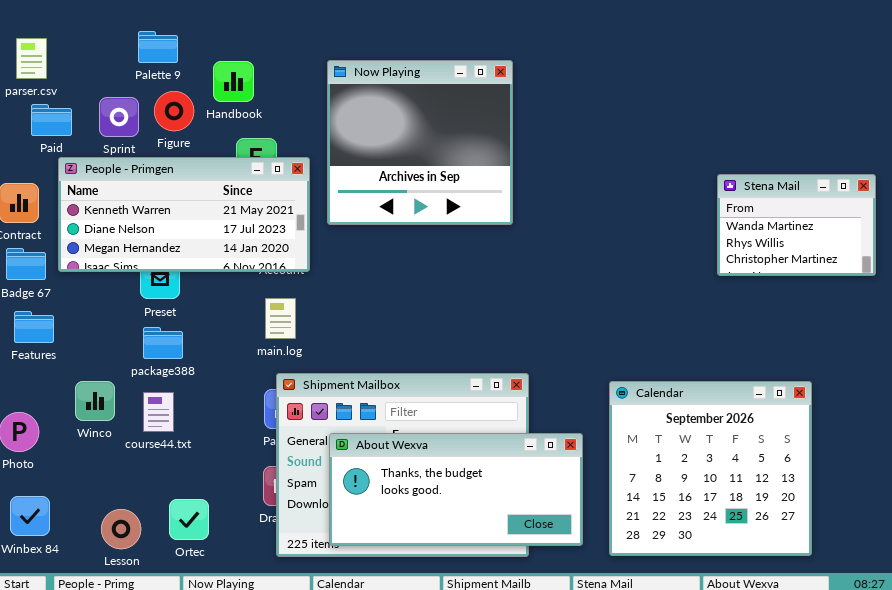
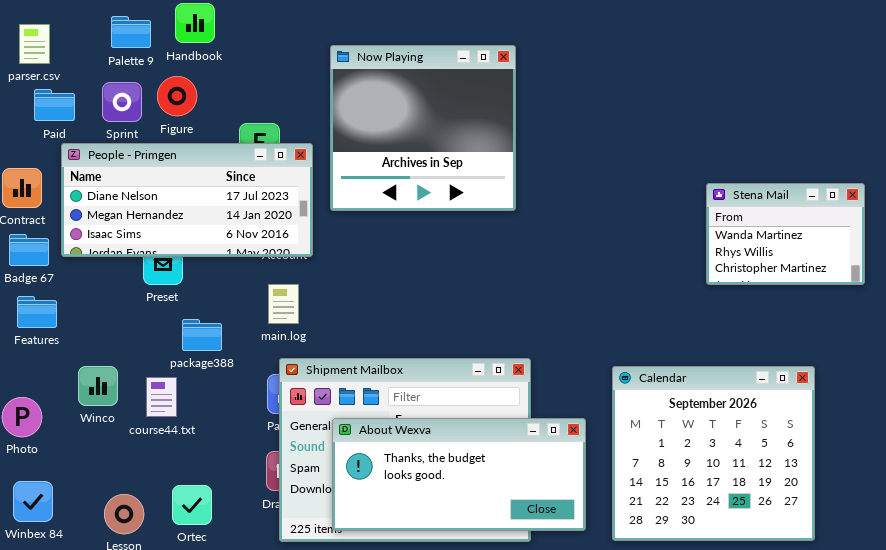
Palette 9: [138,31,178,63] -> [111,16,151,48], moved
Handbook: [213,61,254,102] -> [175,3,215,43], moved
People - Primgen: [58,157,310,272] -> [61,143,313,257], scrolled down 1 row
Stena Mail: [717,174,876,276] -> [706,183,865,285], moved
package388: [143,327,183,359] -> [182,319,222,351], moved

